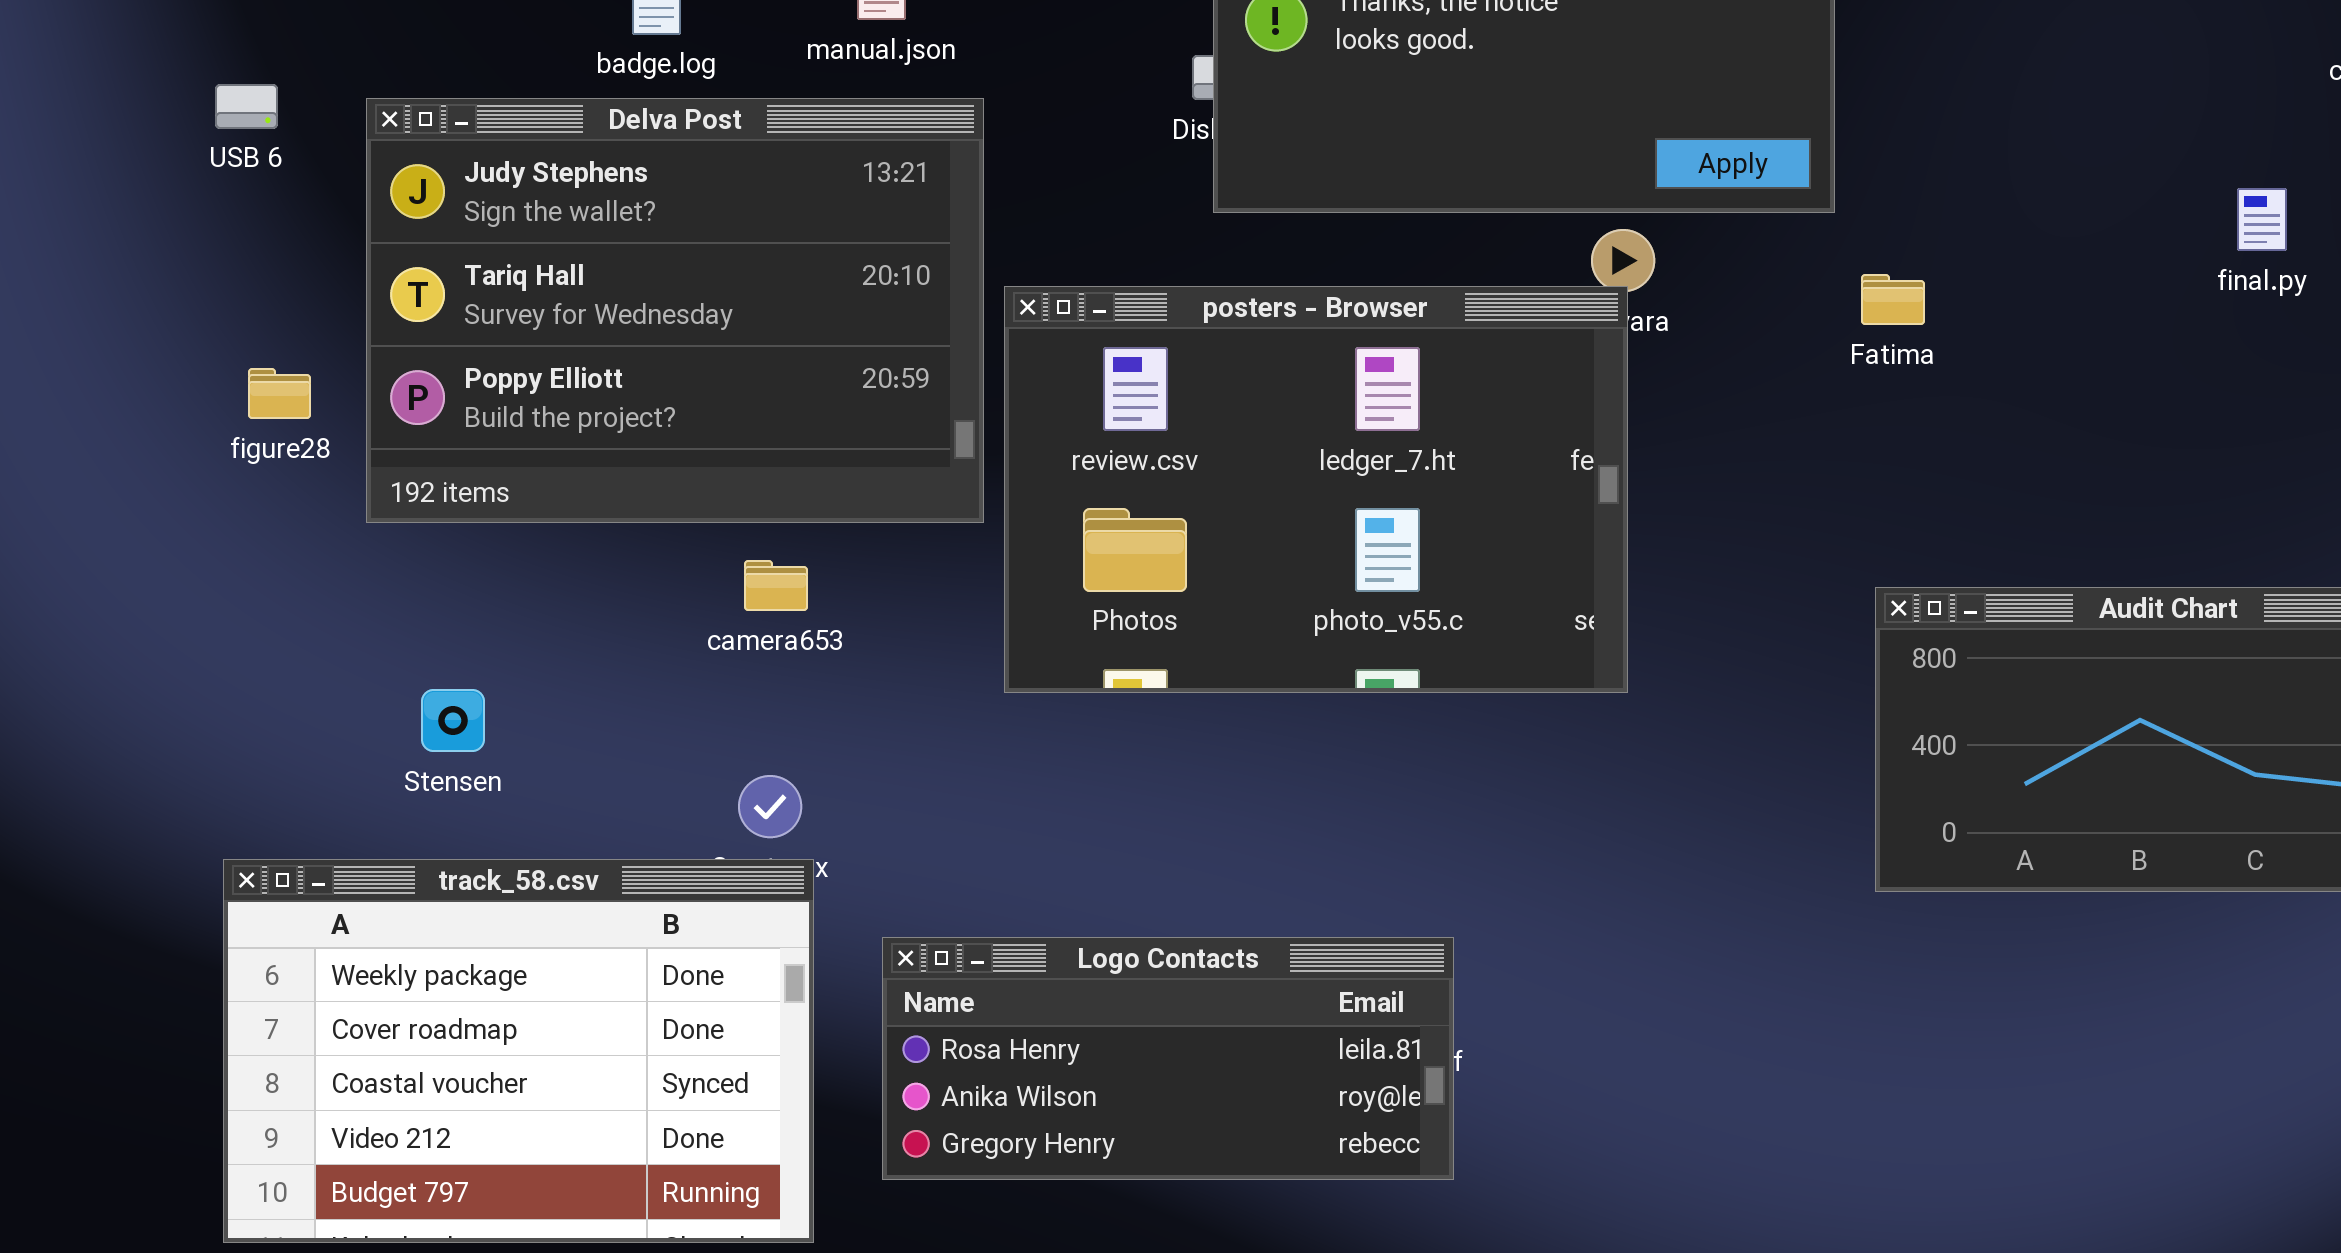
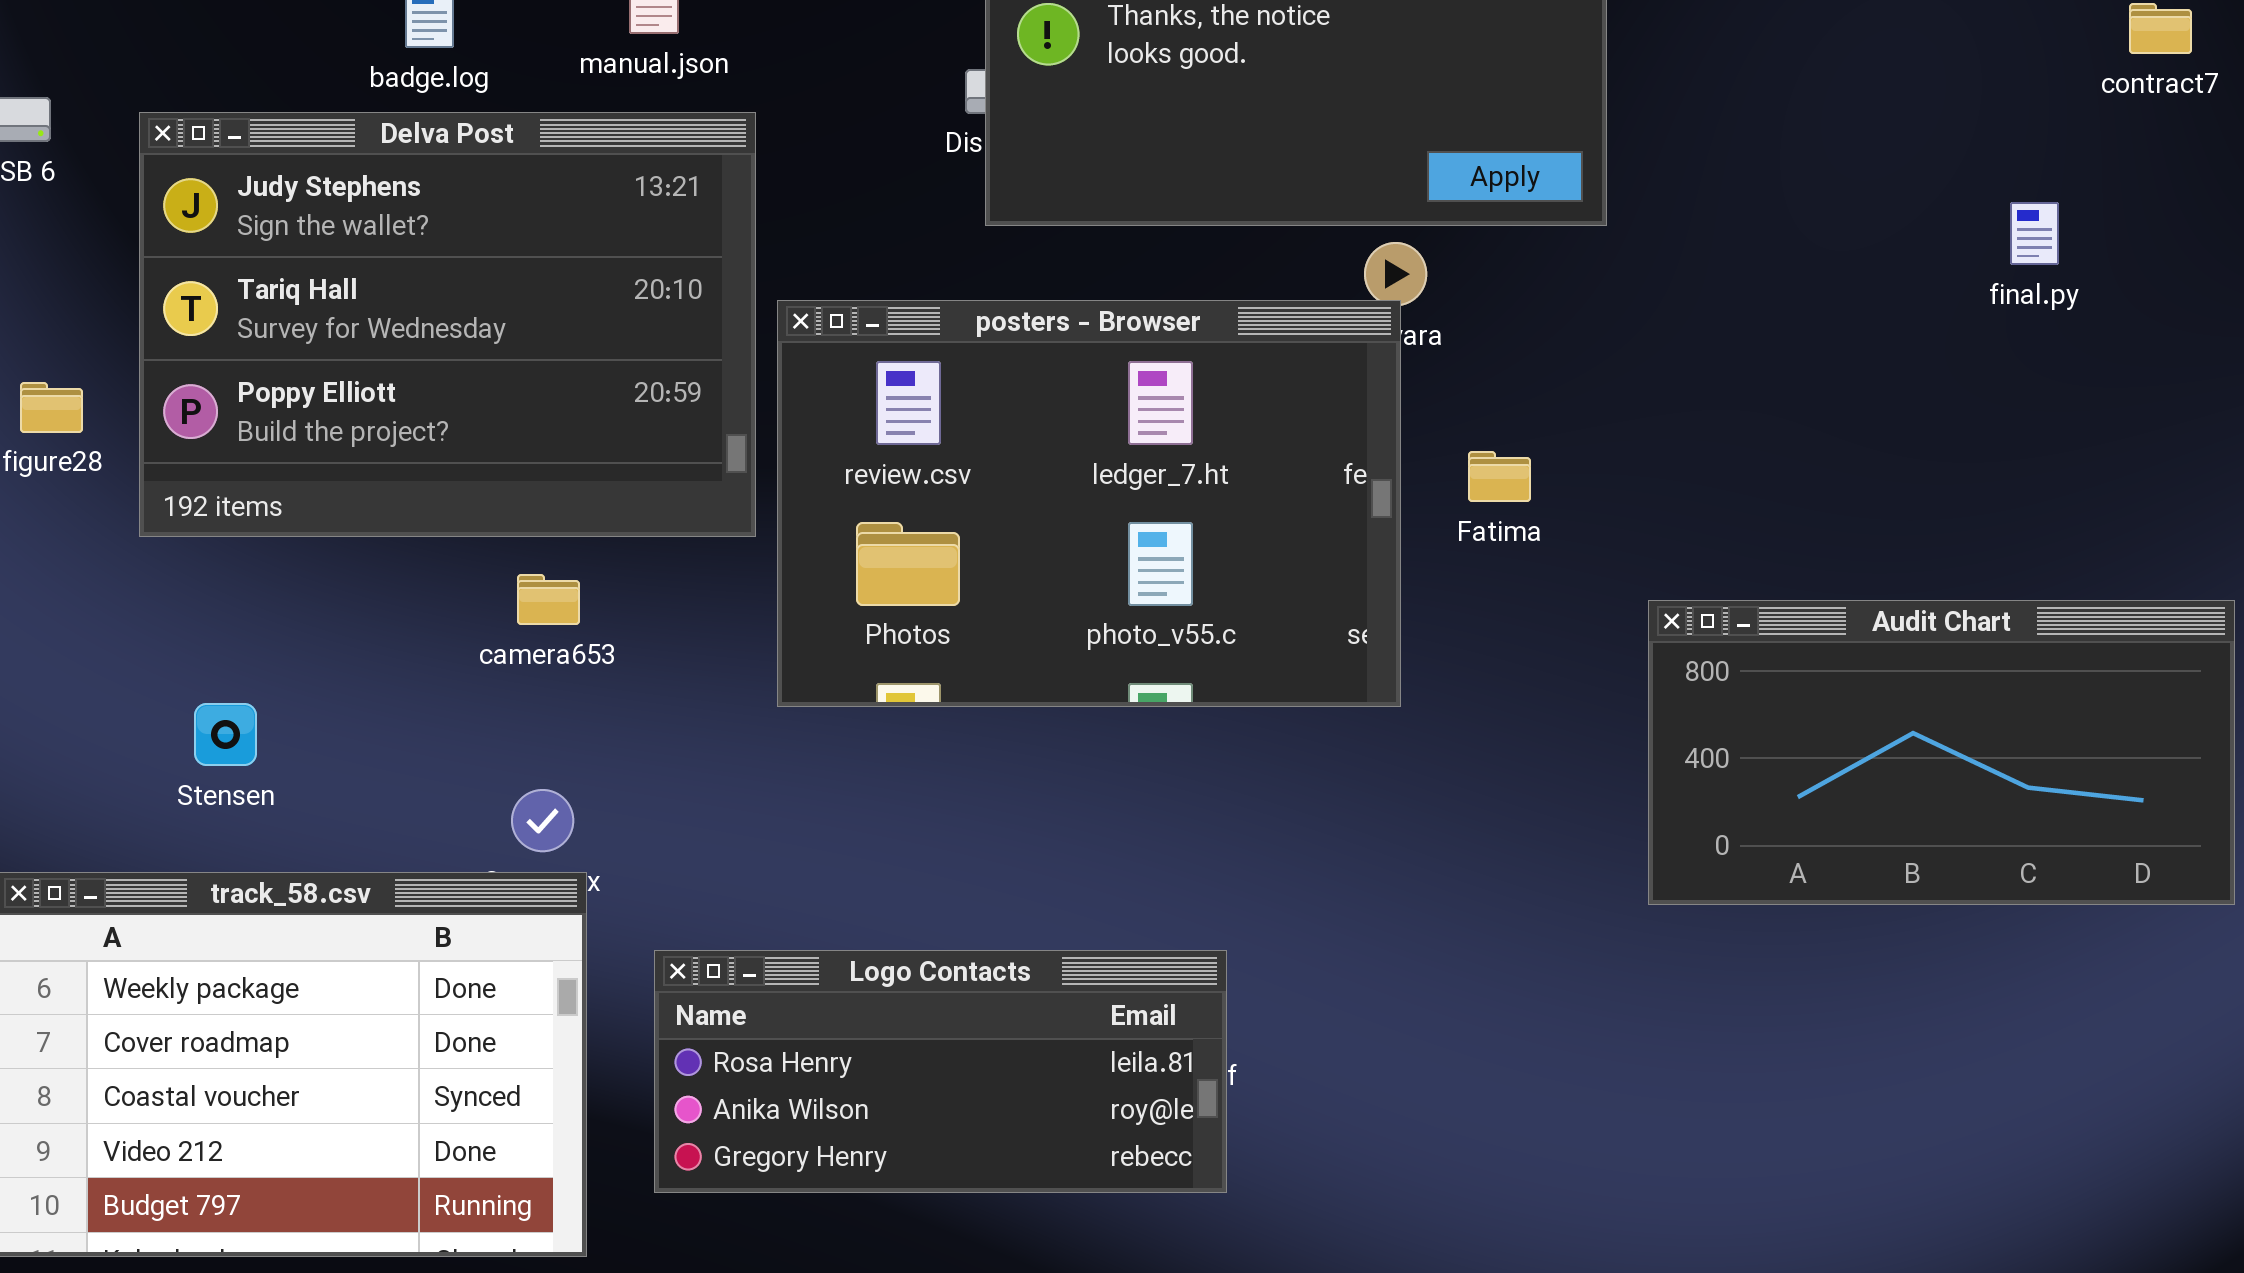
Fatima: [1861,274,1925,325] -> [1468,451,1531,502], moved

